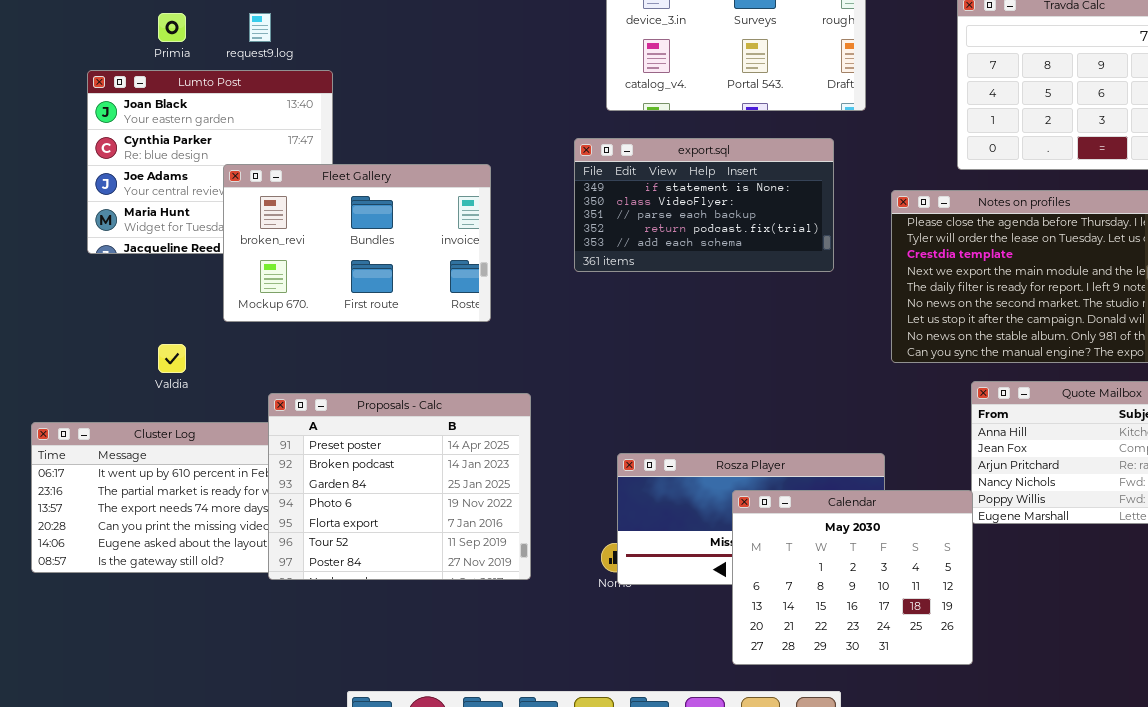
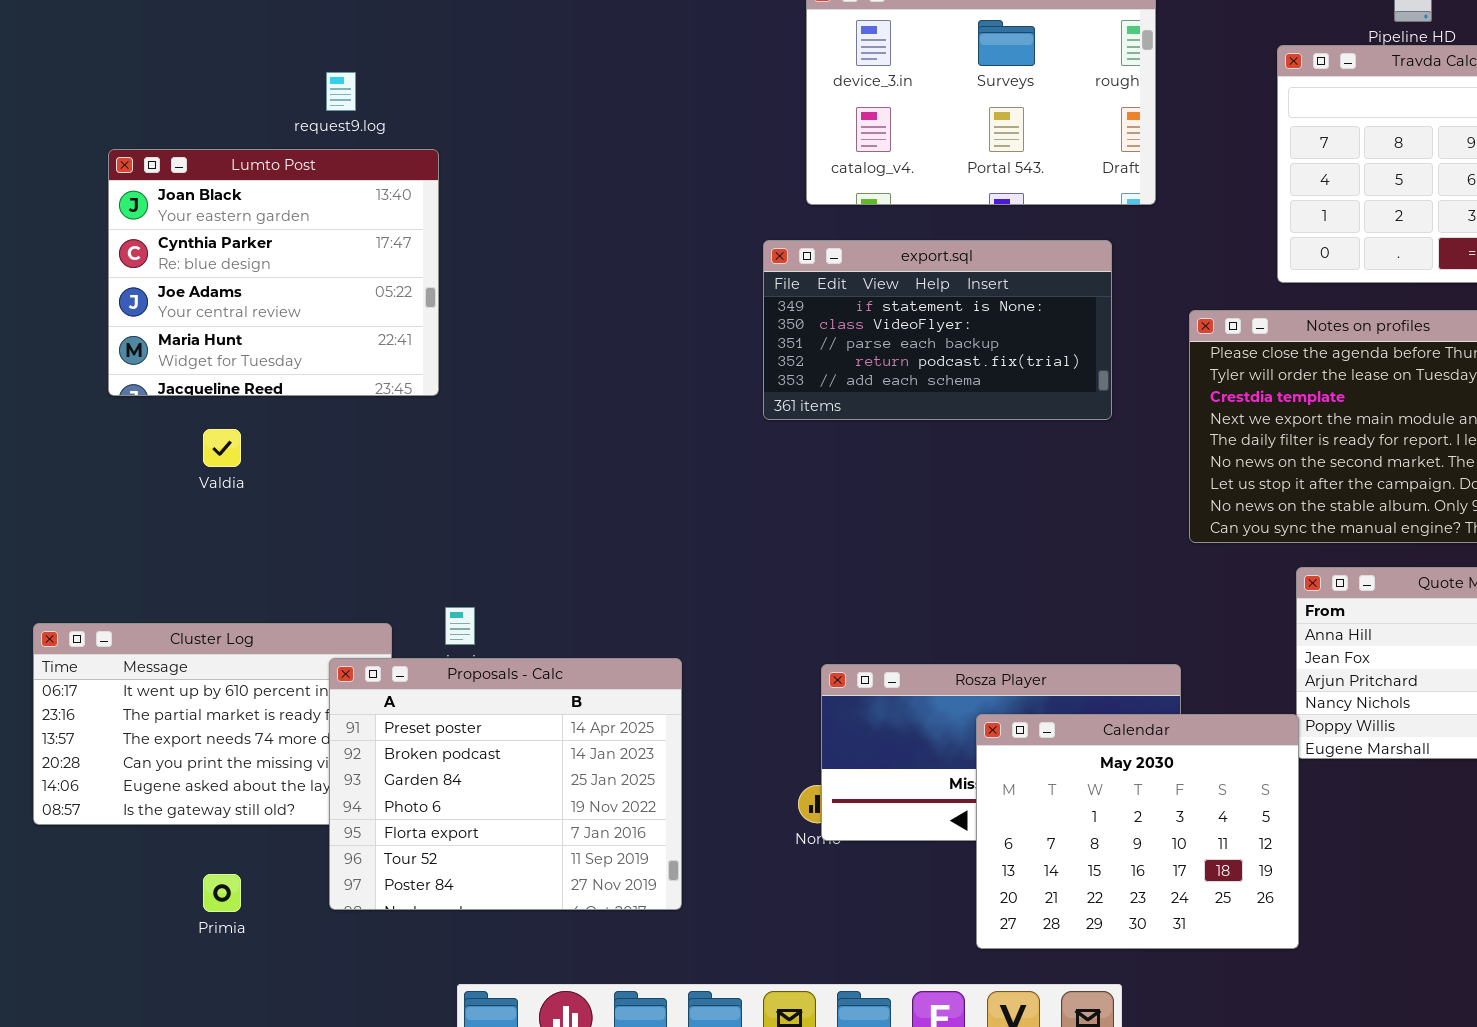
Primia: [158,13,186,42] -> [203,874,241,912], moved
Fleet Gallery: [223,164,491,322] -> none, closed
Valdia: [158,344,186,373] -> [203,429,241,467], moved
Proposals - Calc: [268,393,531,580] -> [329,658,682,910], moved

